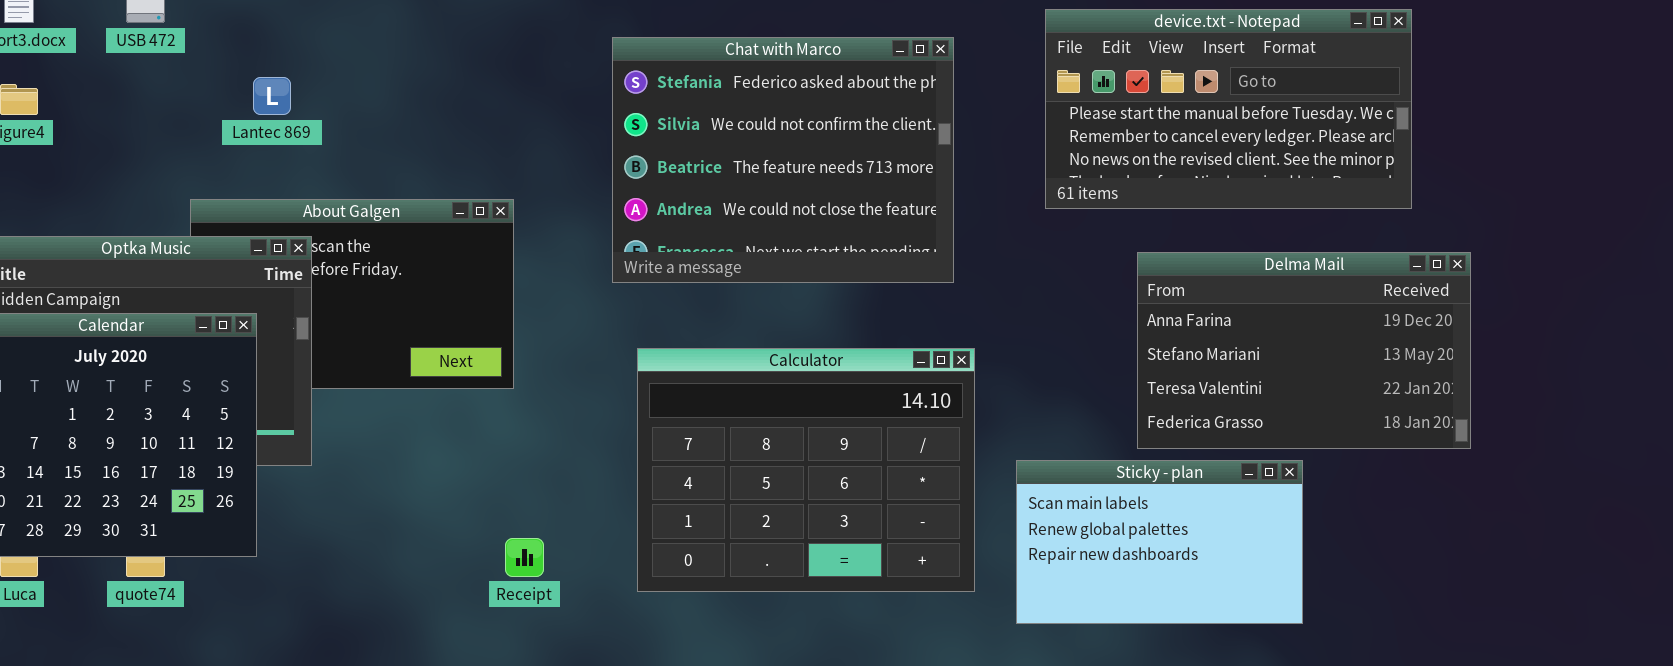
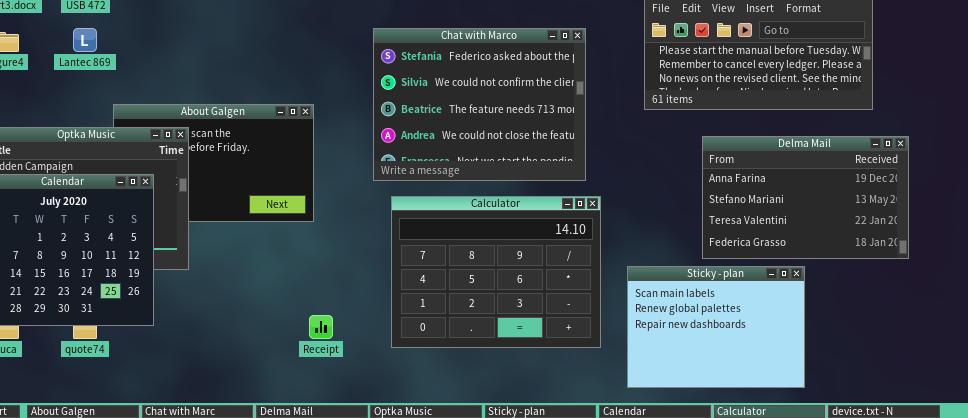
Chat with Marco: [612,37,954,283] -> [373,28,586,181], moved
Lantec 869: [253,77,291,115] -> [73,28,97,52], moved
Sticky - plan: [1016,460,1303,624] -> [627,266,805,388], resized

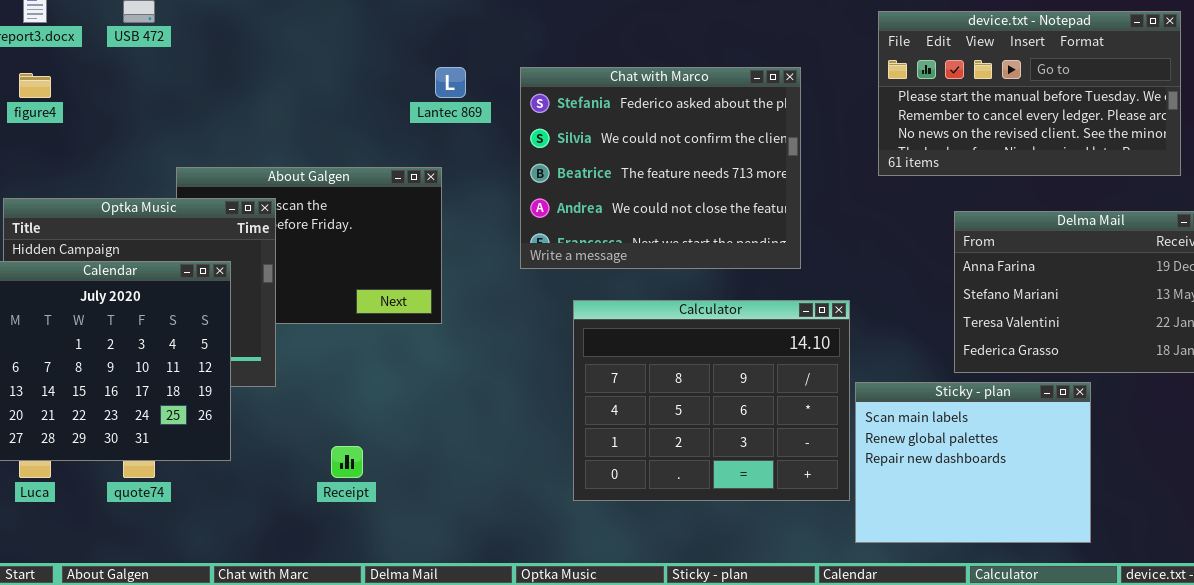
Lantec 869: [73,28,97,52] -> [435,67,466,98], moved
Calculator: [391,196,601,348] -> [573,300,850,501], moved
Receipt: [309,315,333,339] -> [331,446,363,478], moved

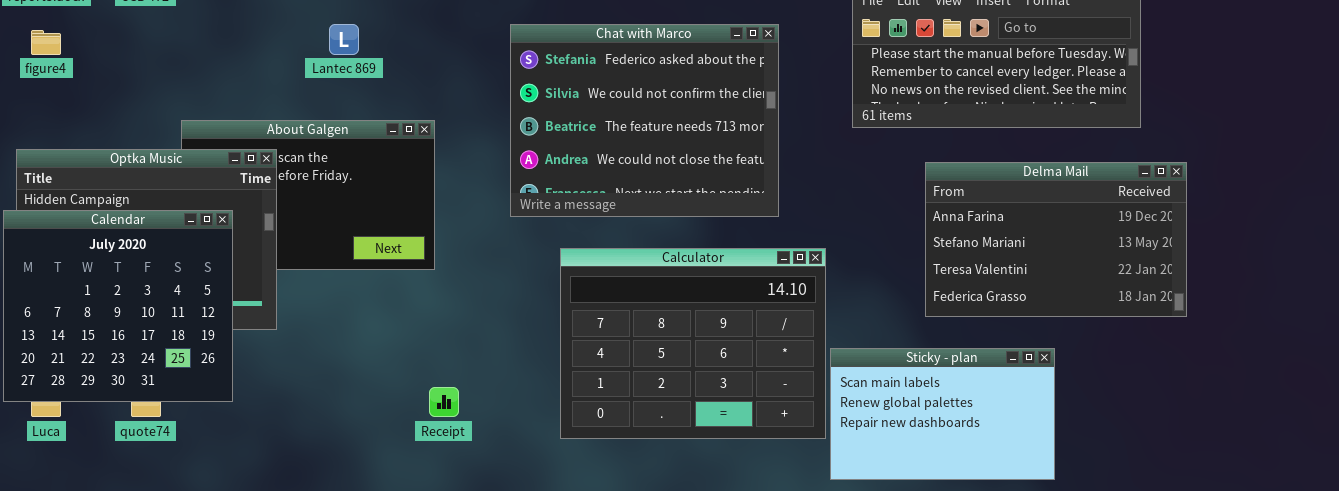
Lantec 869: [435,67,466,98] -> [329,24,359,55], moved
Sticky - plan: [855,382,1091,543] -> [830,348,1055,480], resized
Receipt: [331,446,363,478] -> [429,387,459,417], moved

